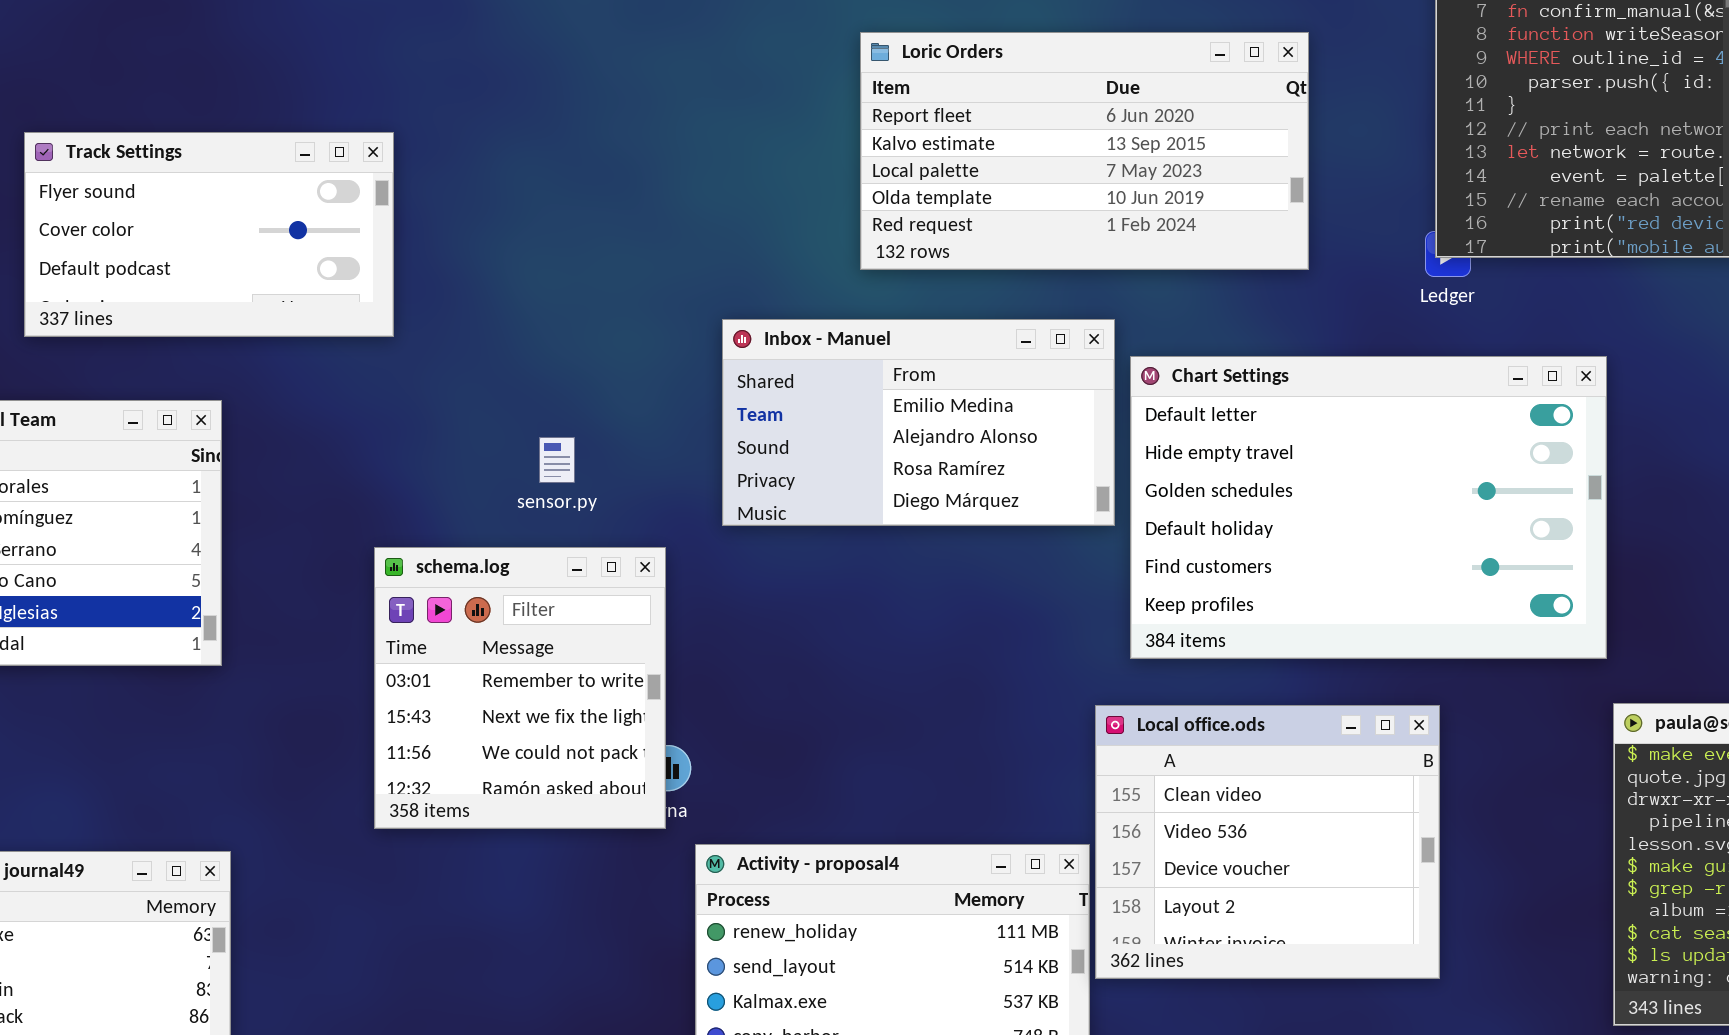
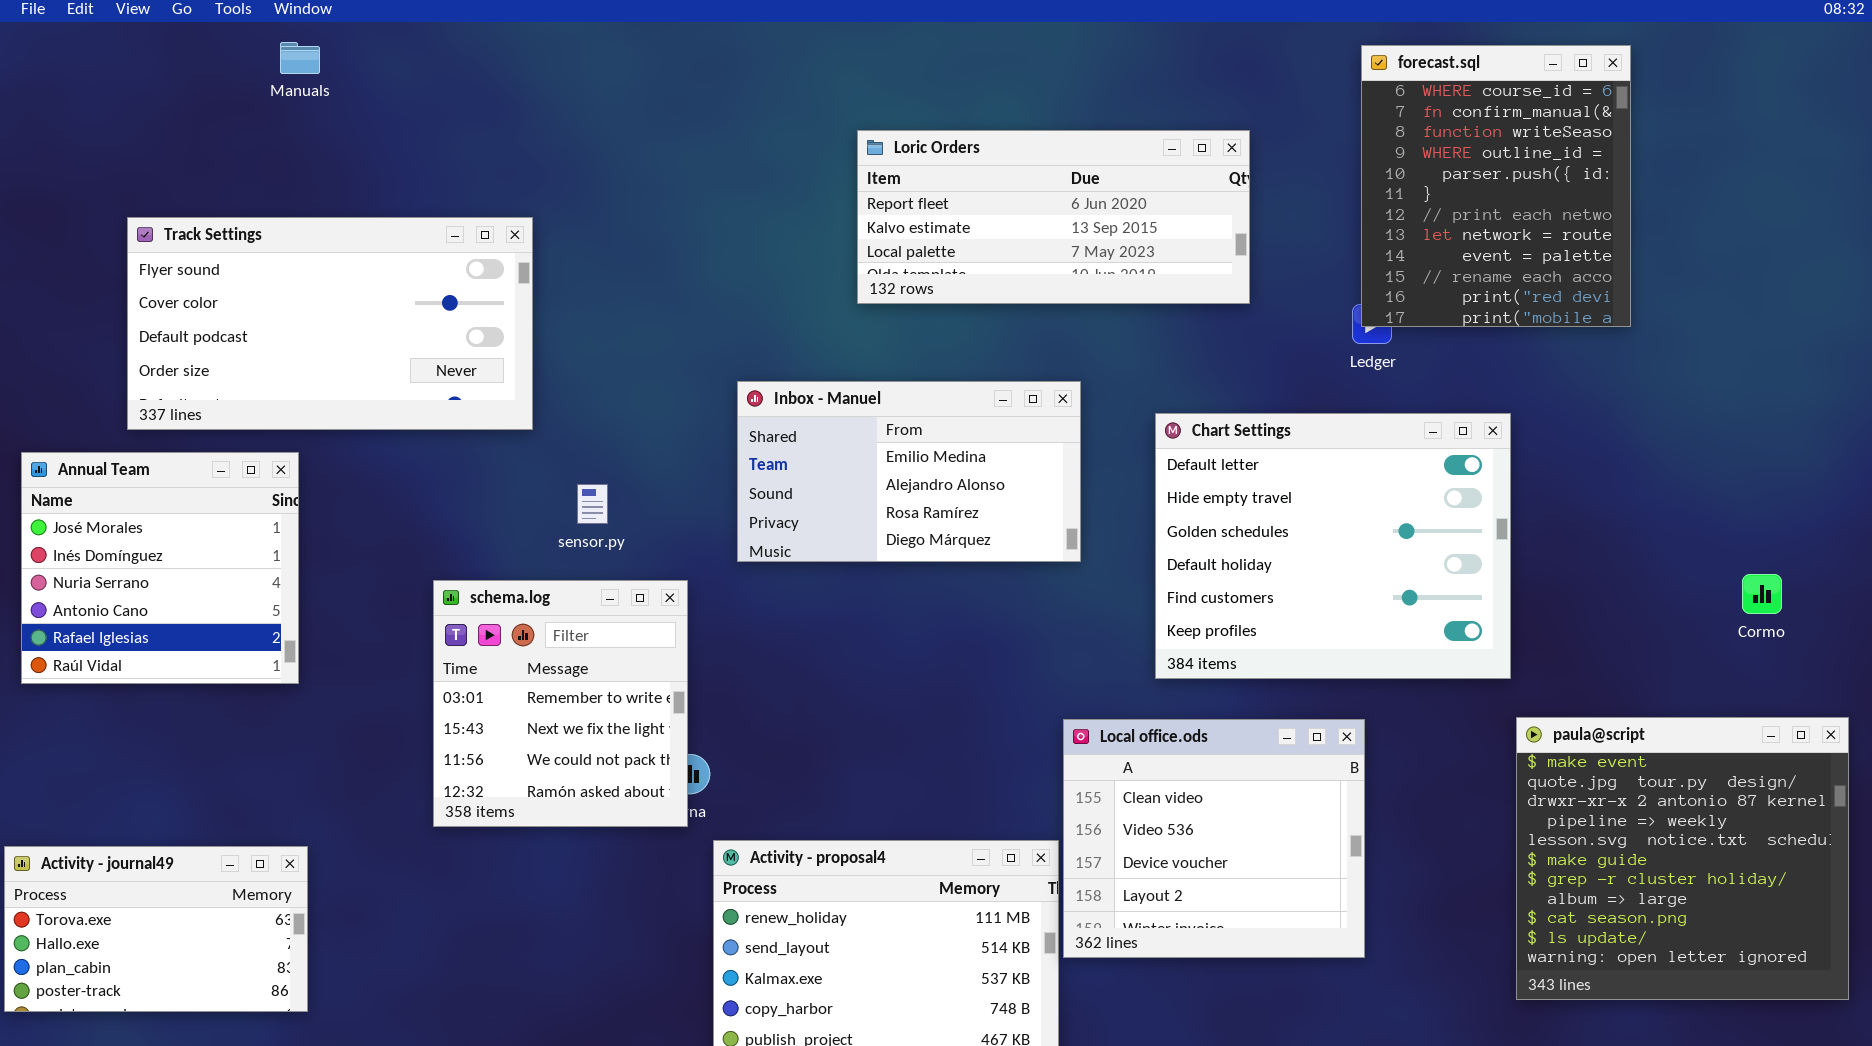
Loric Orders: [860,32,1309,270] -> [857,130,1250,304], resized
Track Settings: [24,132,394,337] -> [127,217,533,430], resized
Chart Settings: [1130,356,1607,659] -> [1155,413,1511,679], resized

